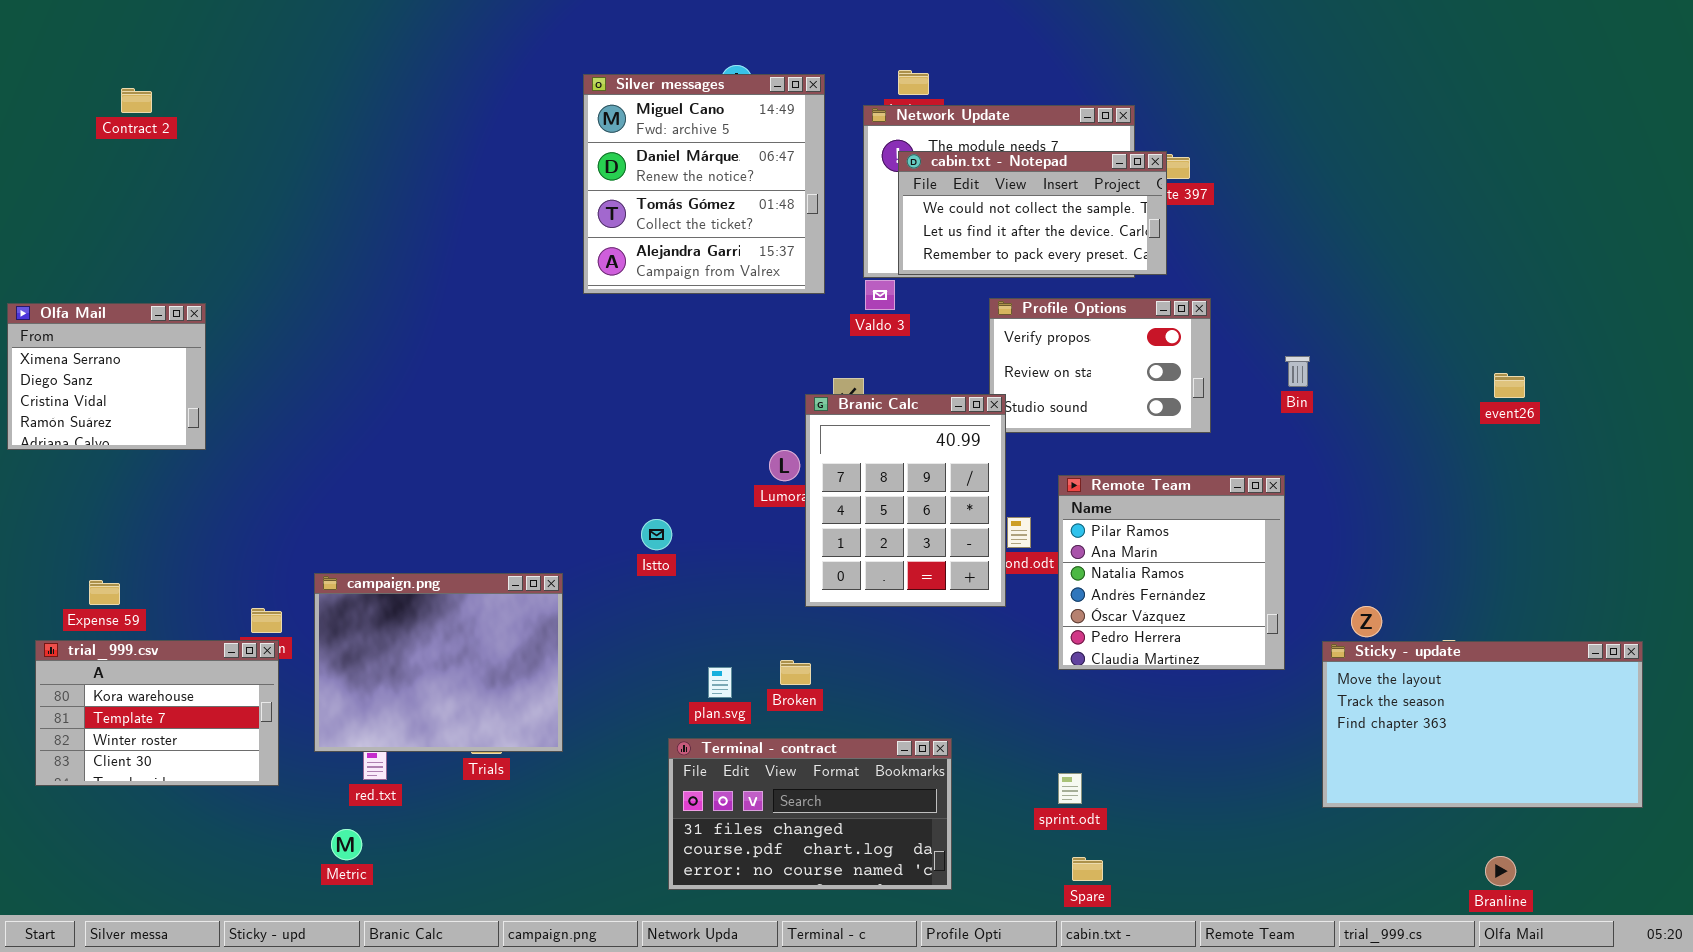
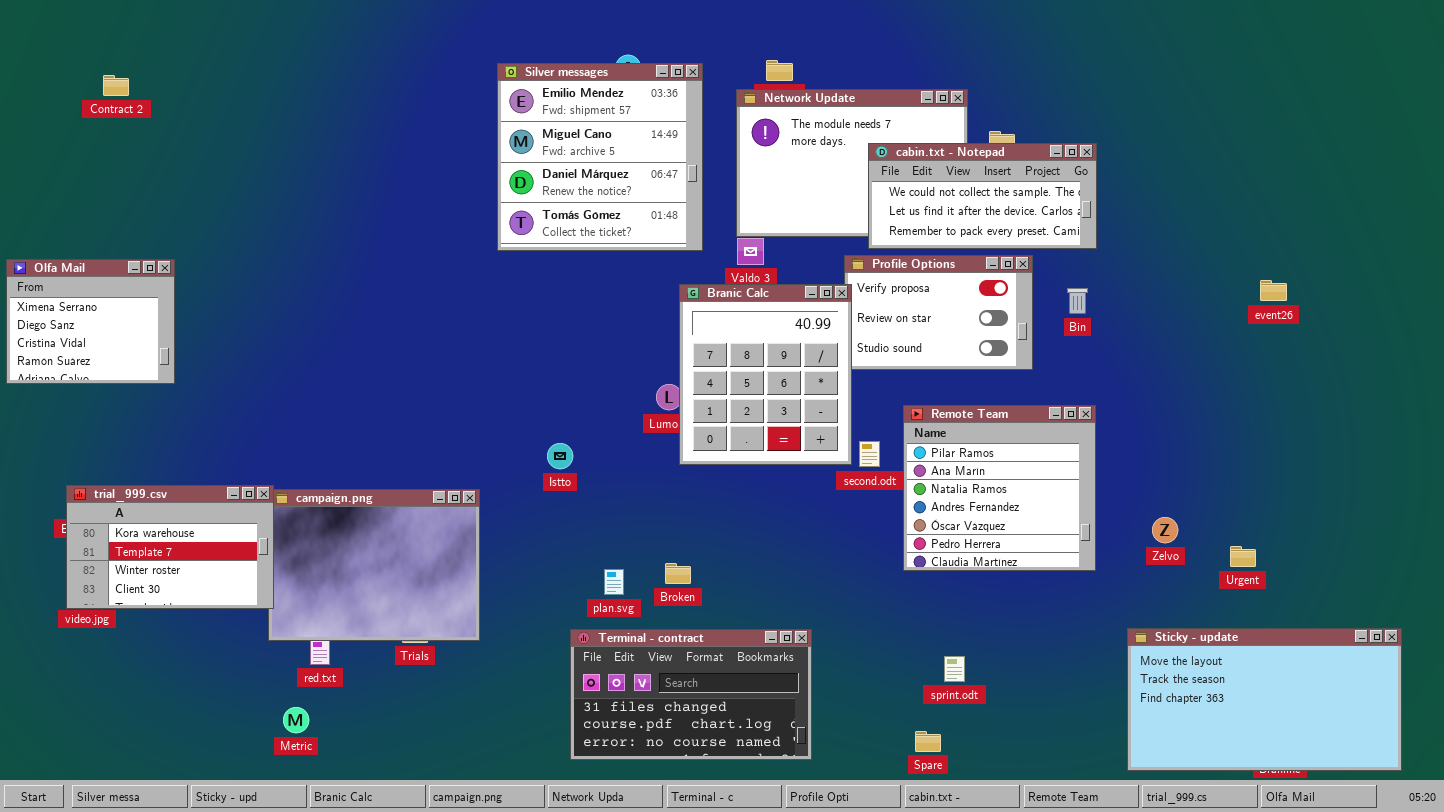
Silver messages: [583,74,825,294] -> [497,63,703,251], scrolled up 1 row
cabin.txt - Notepad: [898,151,1167,275] -> [868,143,1097,249], moved
Bin: [1285,356,1310,387] -> [1067,288,1088,314], moved
event26: [1494,373,1525,398] -> [1260,280,1287,301], moved
Branic Calc: [805,394,1006,607] -> [679,284,852,465], moved
trial_999.csv: [35,640,279,786] -> [66,485,274,609], moved
Sticky - update: [1322,641,1643,808] -> [1127,628,1402,771], moved
sprint.odt: [1058,773,1082,804] -> [944,656,965,682], moved

